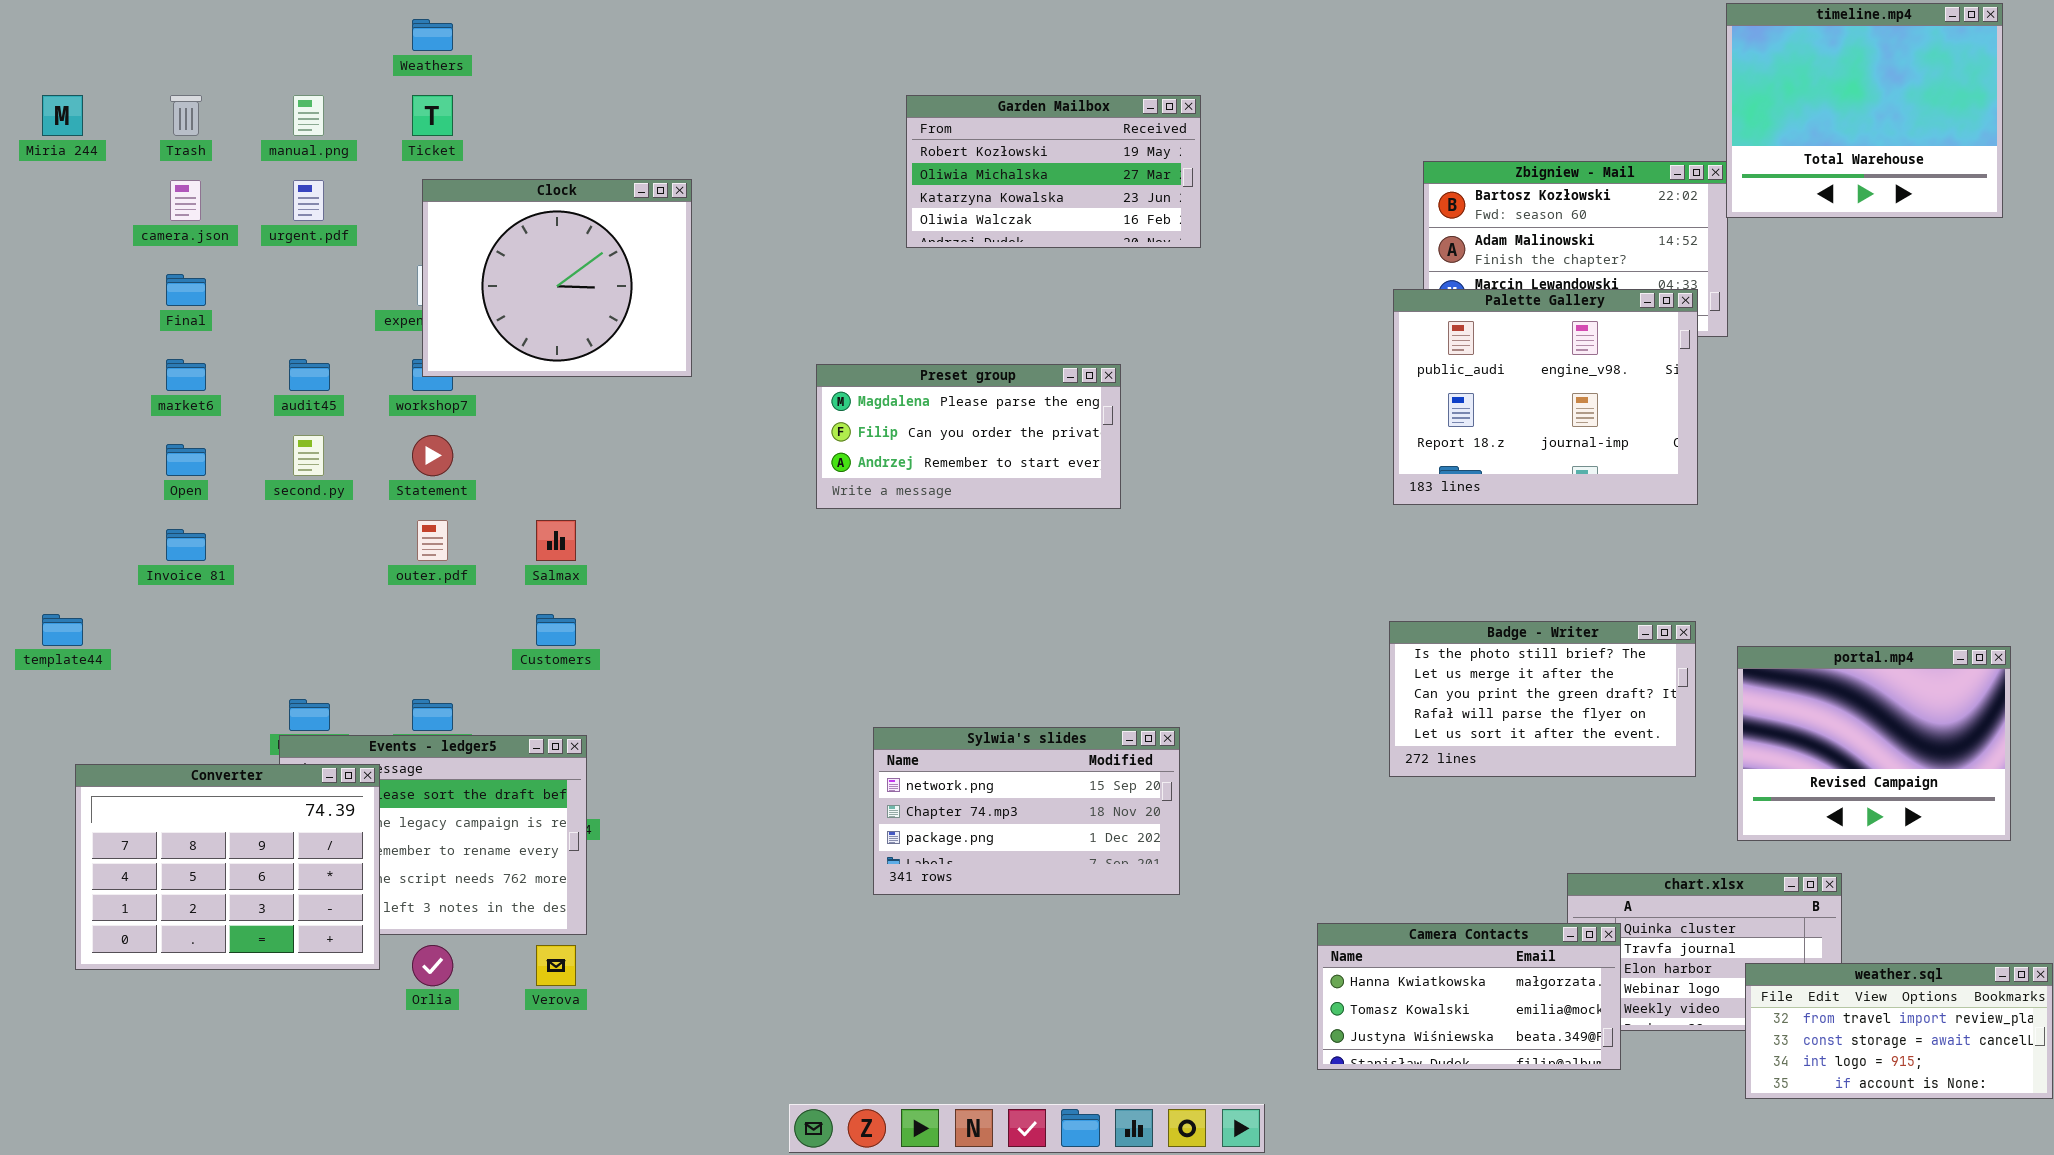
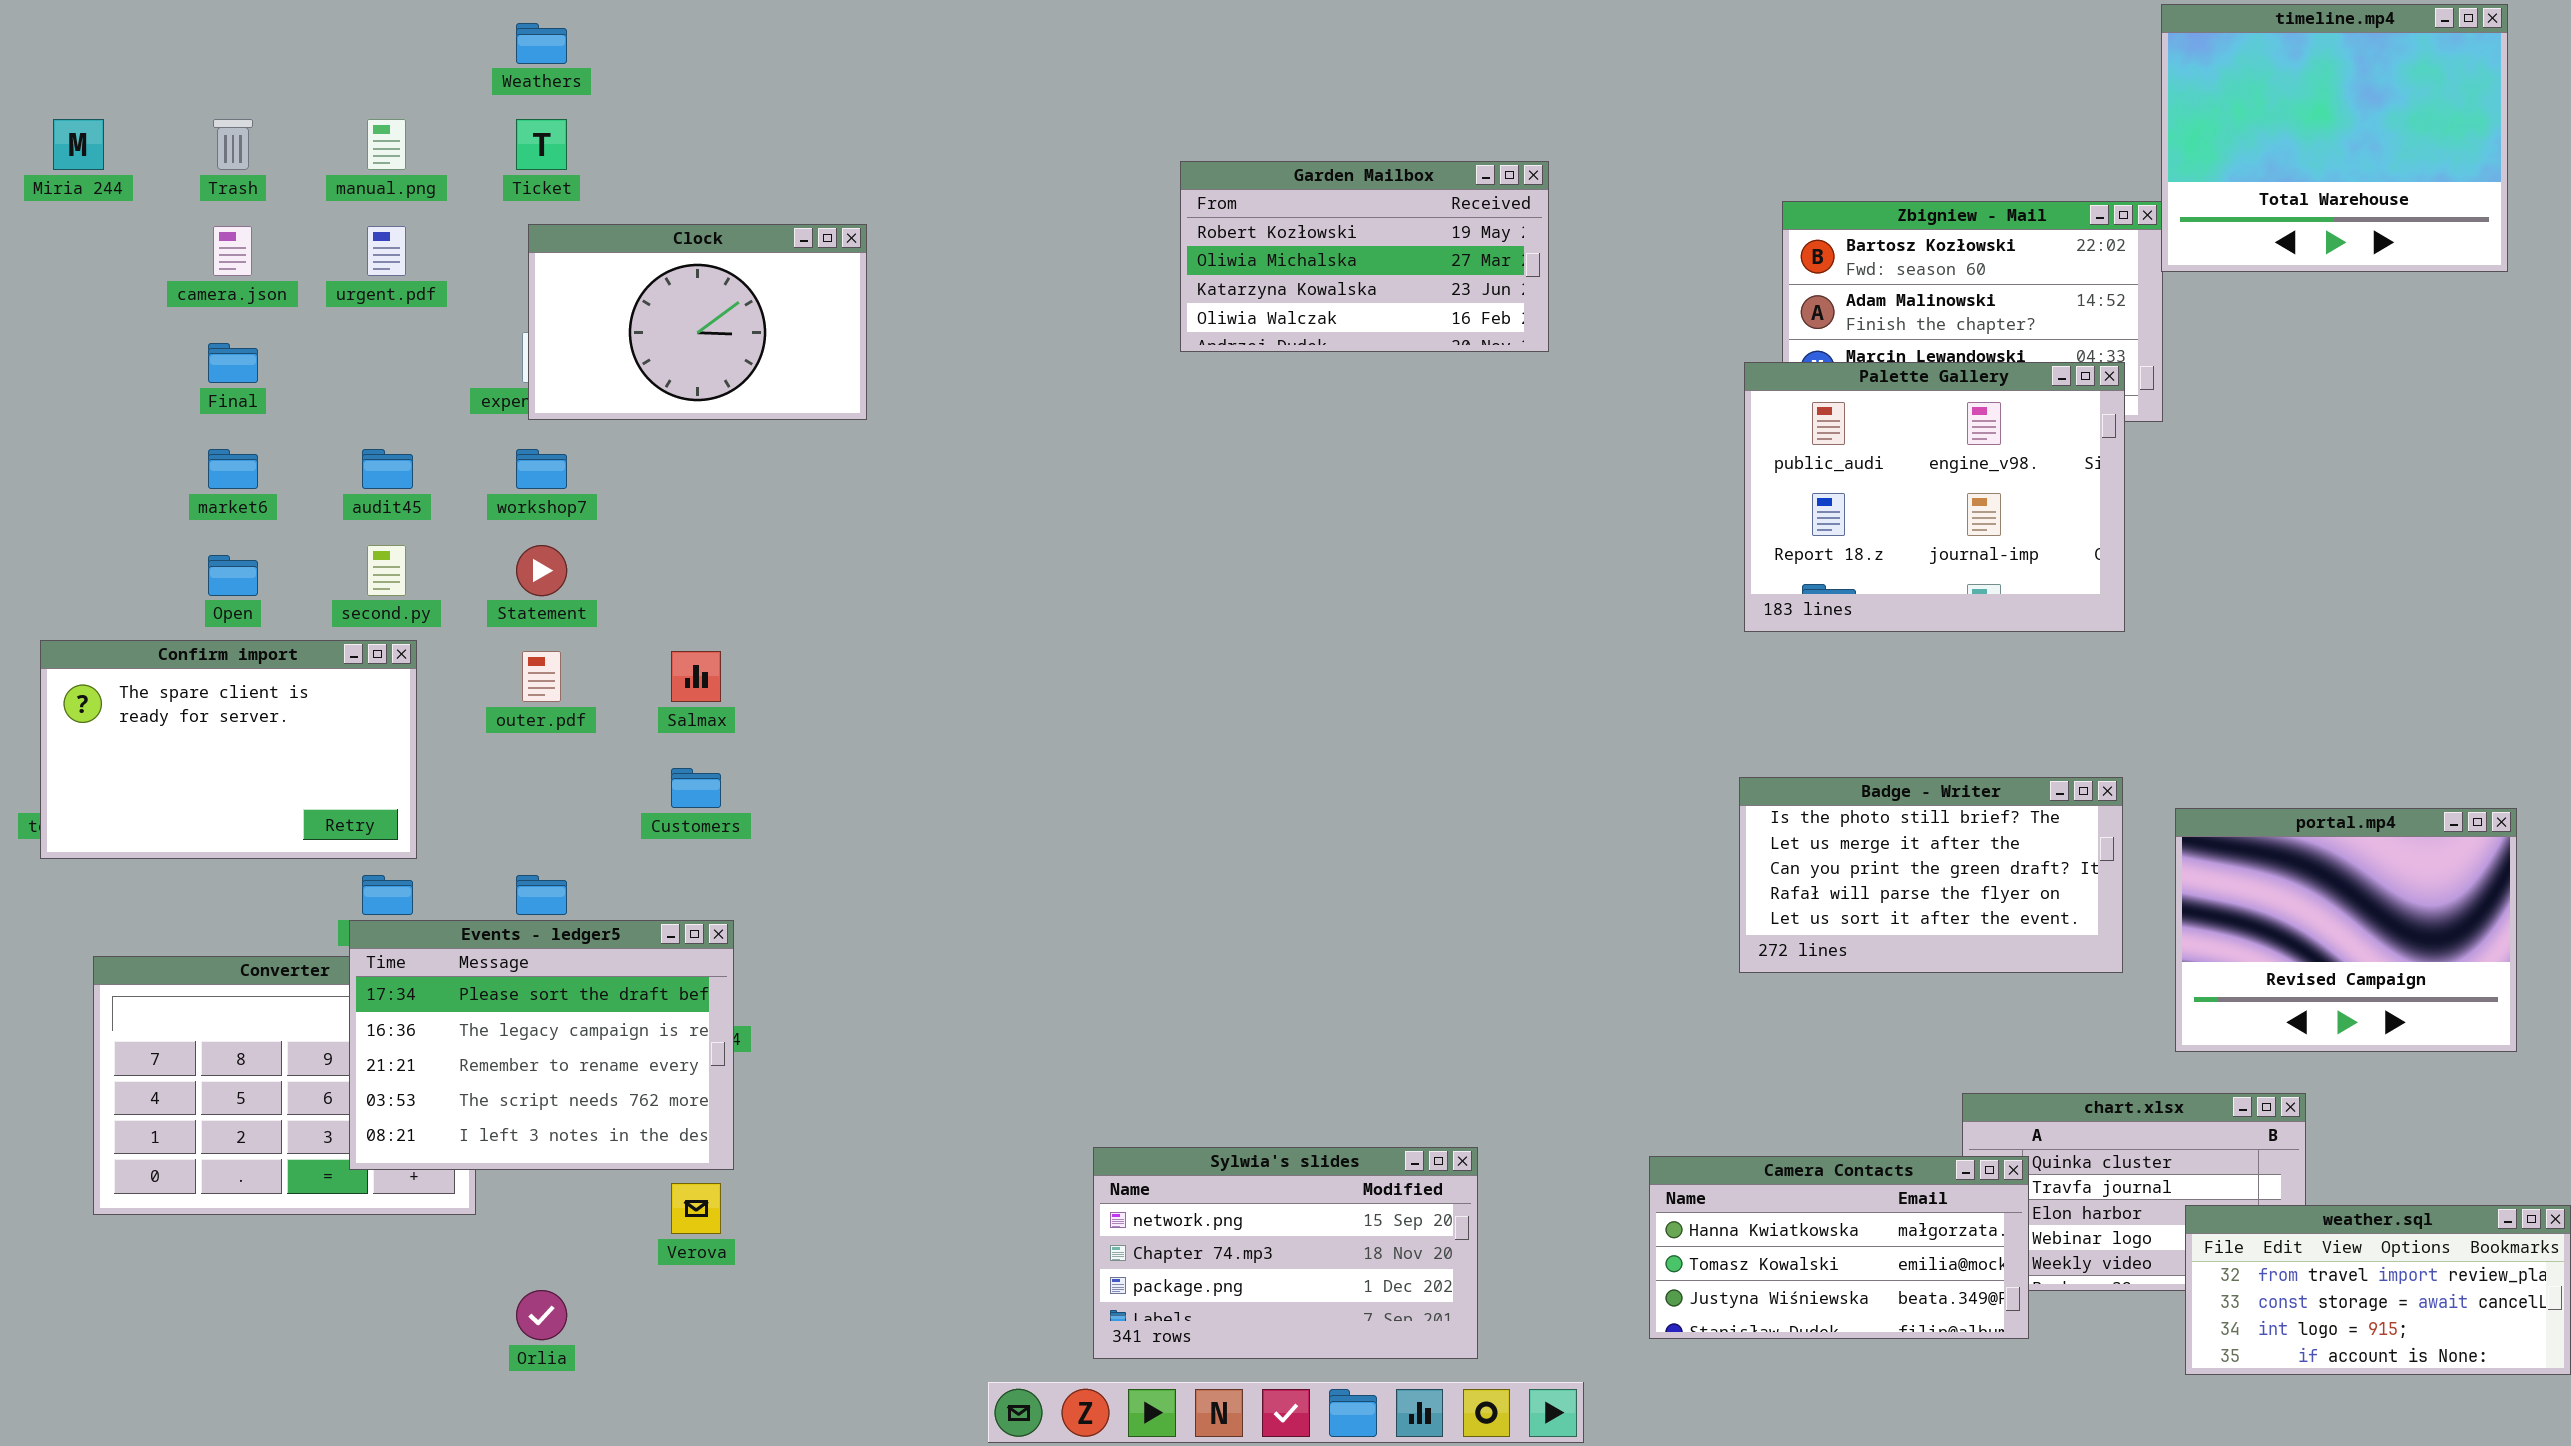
Garden Mailbox: [906,95,1201,248] -> [1180,161,1549,352], moved
Clock: [422,179,692,377] -> [528,224,867,420], resized
Preset group: [816,364,1121,509] -> none, closed
Confirm import: none -> [40,640,417,859], opened
Sylwia's slides: [873,727,1180,895] -> [1093,1147,1478,1359], moved
Events - ledger5: [279,735,587,935] -> [349,920,734,1170], raised
Orlia: [412,945,453,986] -> [516,1290,567,1340], moved

